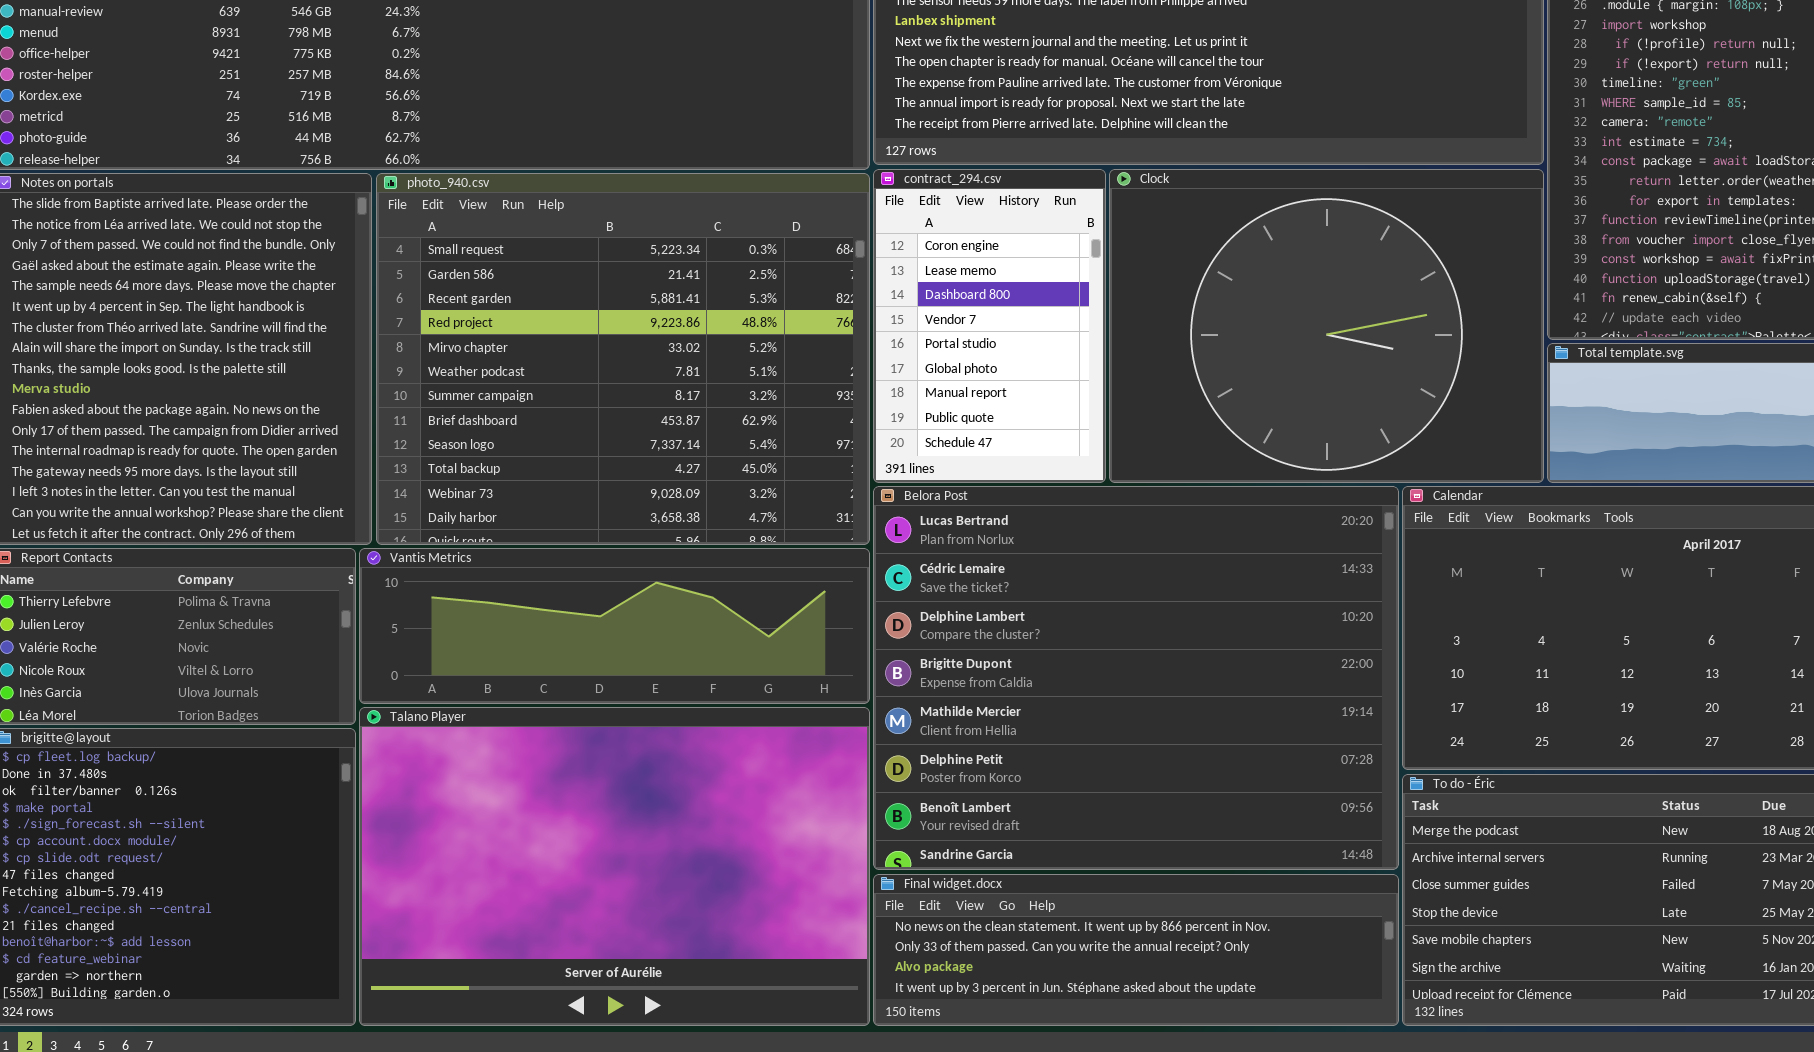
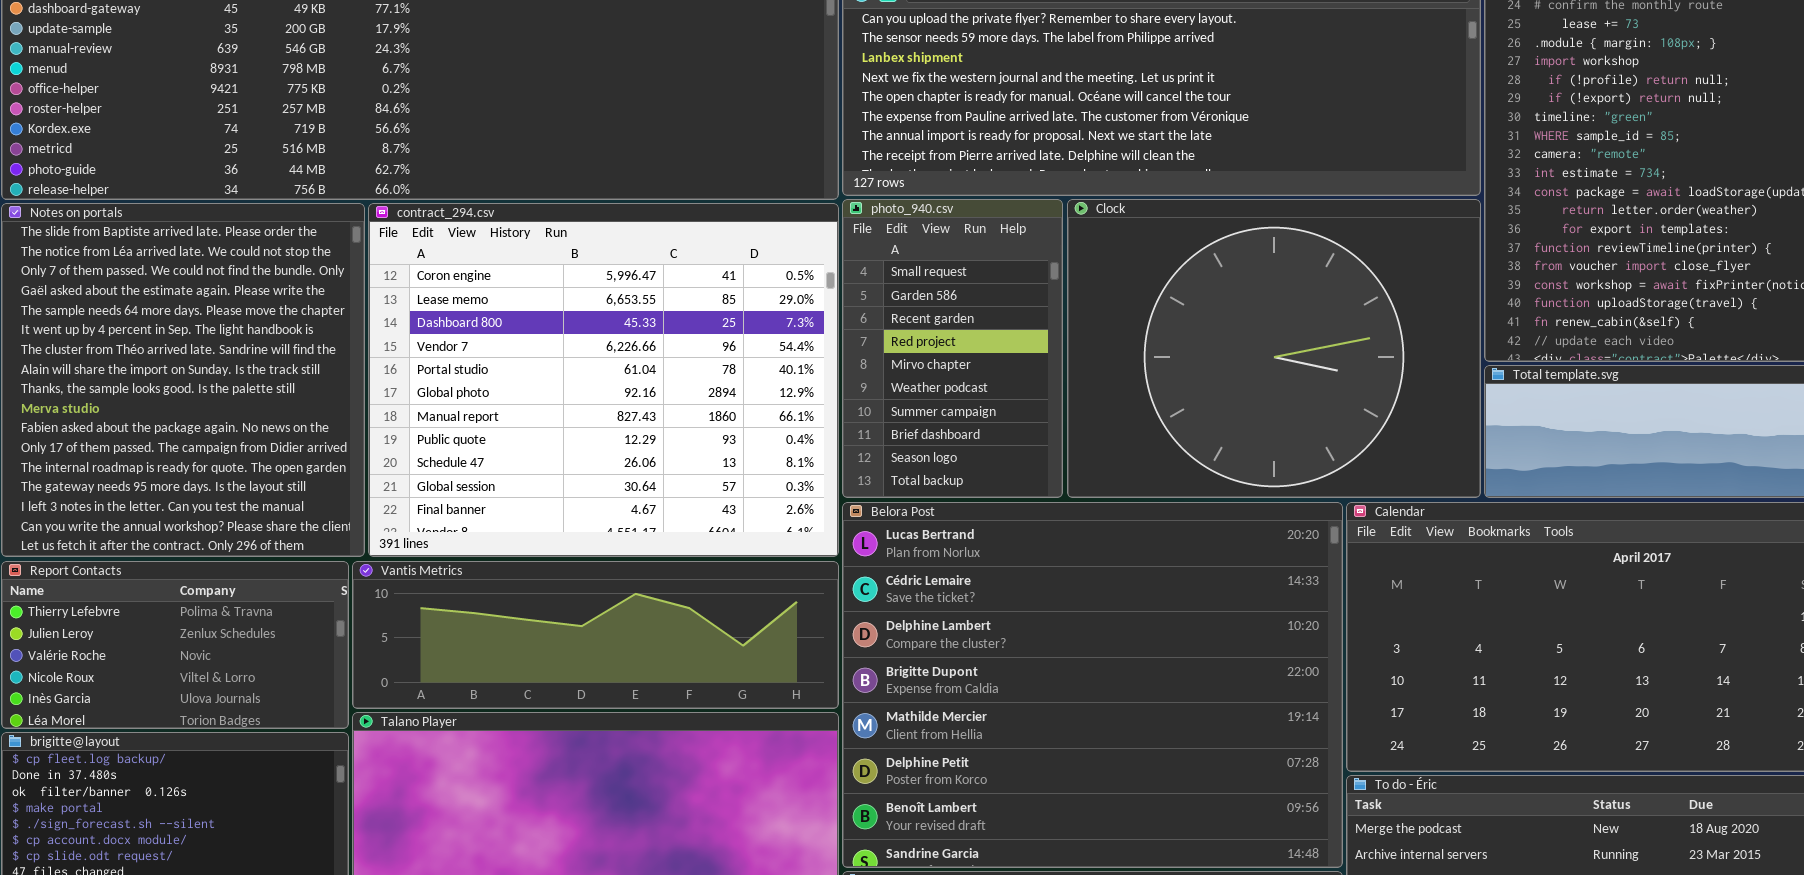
contract_294.csv: [873,169,1106,483] -> [368,203,839,557], moved, resized
photo_940.csv: [376,173,870,545] -> [842,199,1063,498], moved, resized

